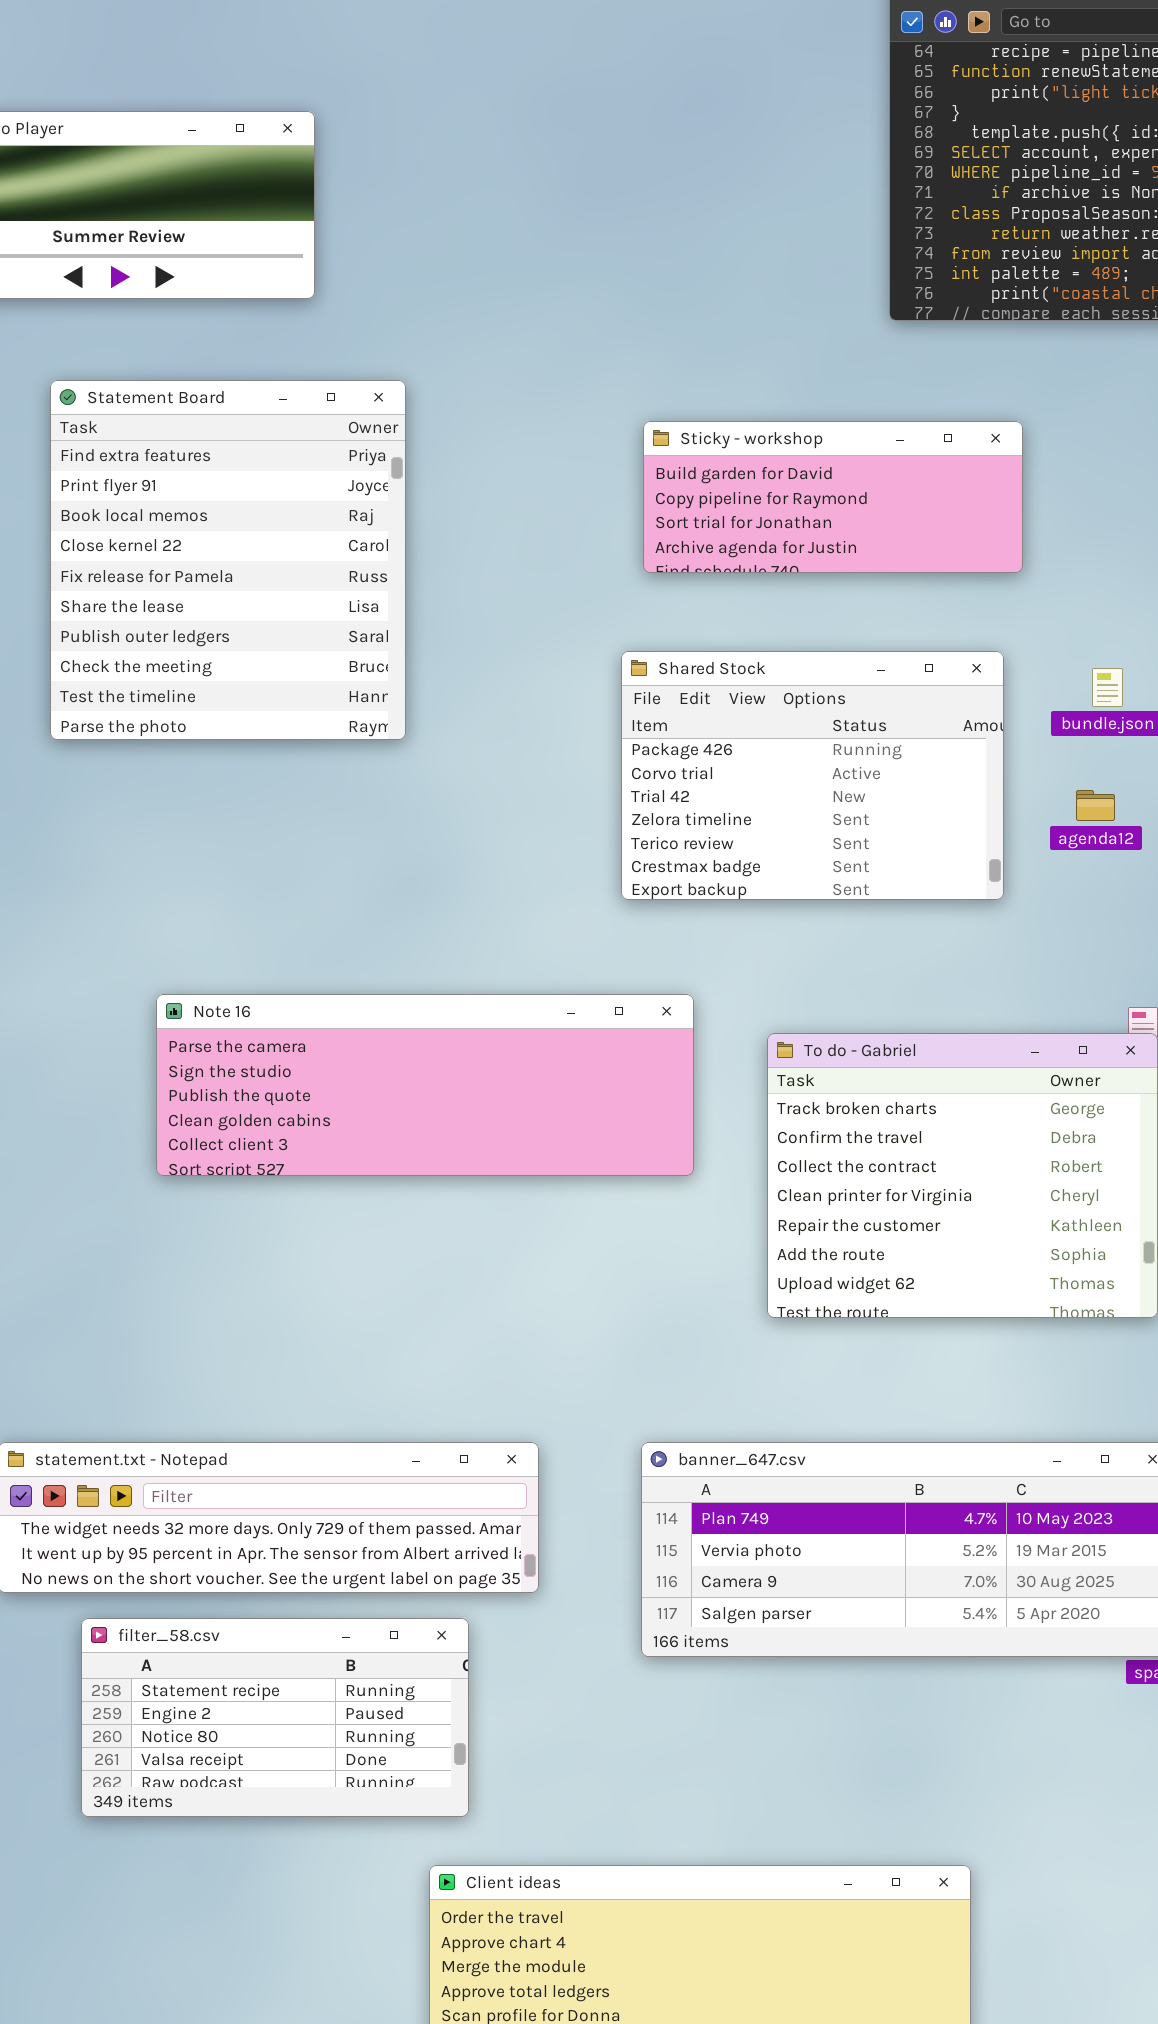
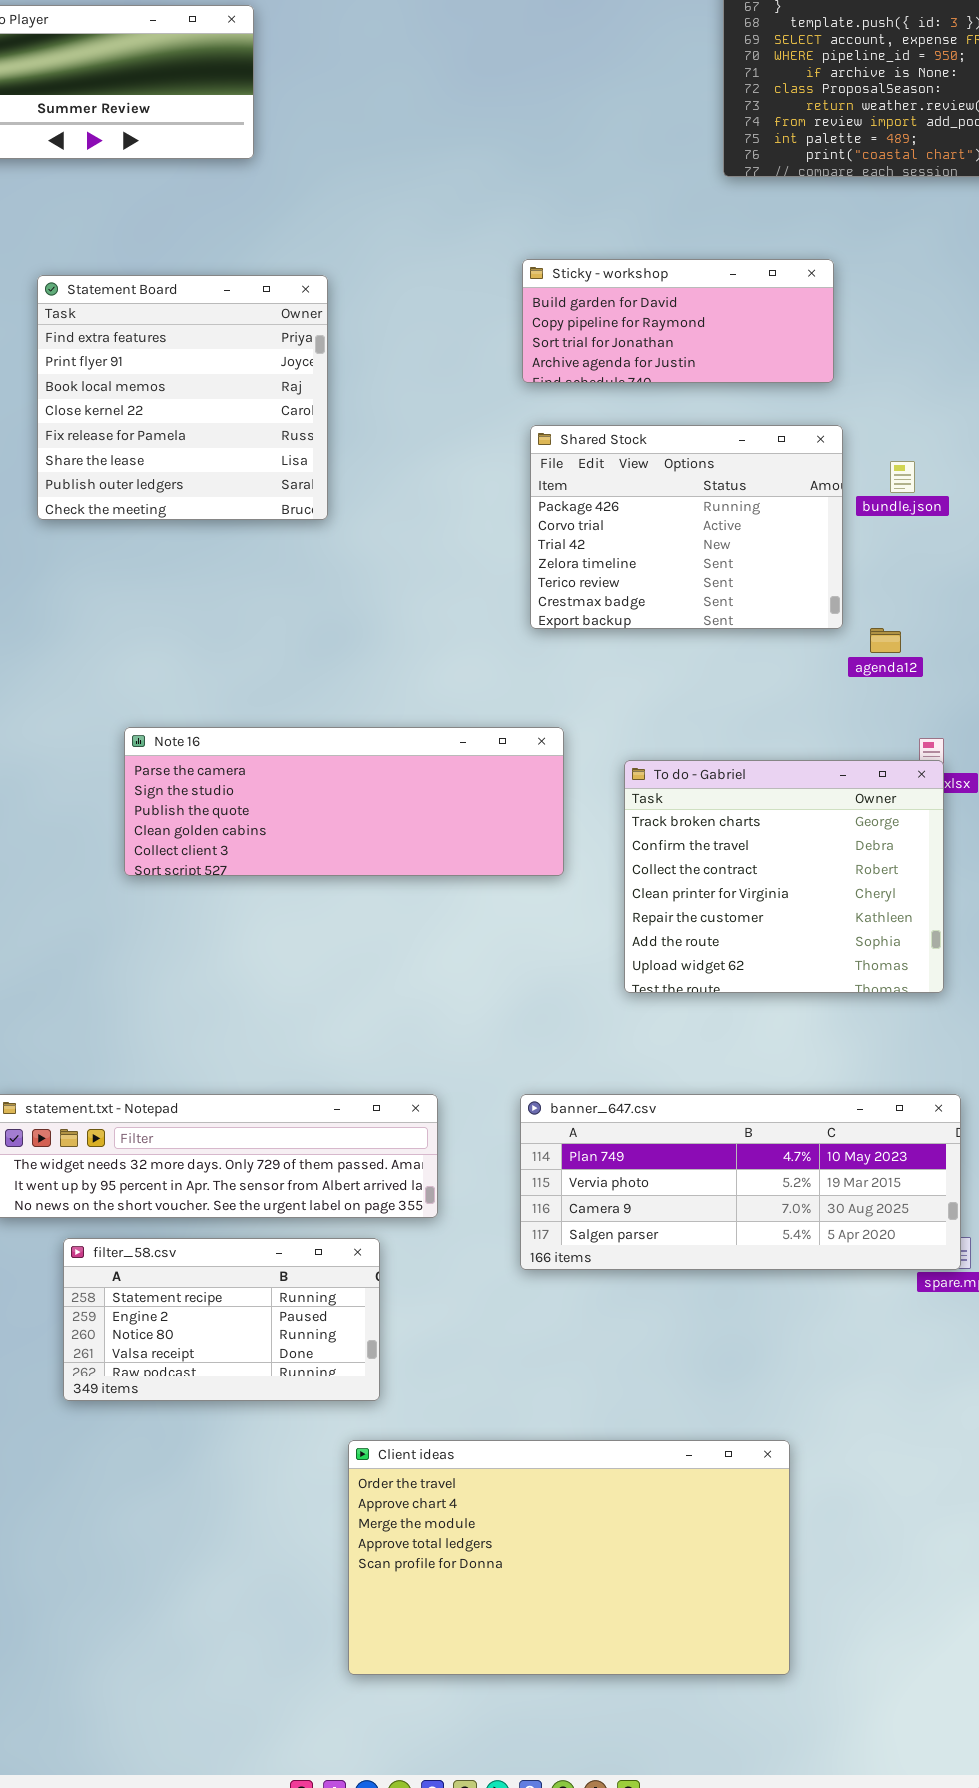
Statement Board: [50,380,406,740] -> [37,275,328,520], resized
Shared Stock: [621,651,1004,900] -> [530,425,843,629], moved
agenda12: [1076,790,1115,821] -> [870,628,901,653], moved

